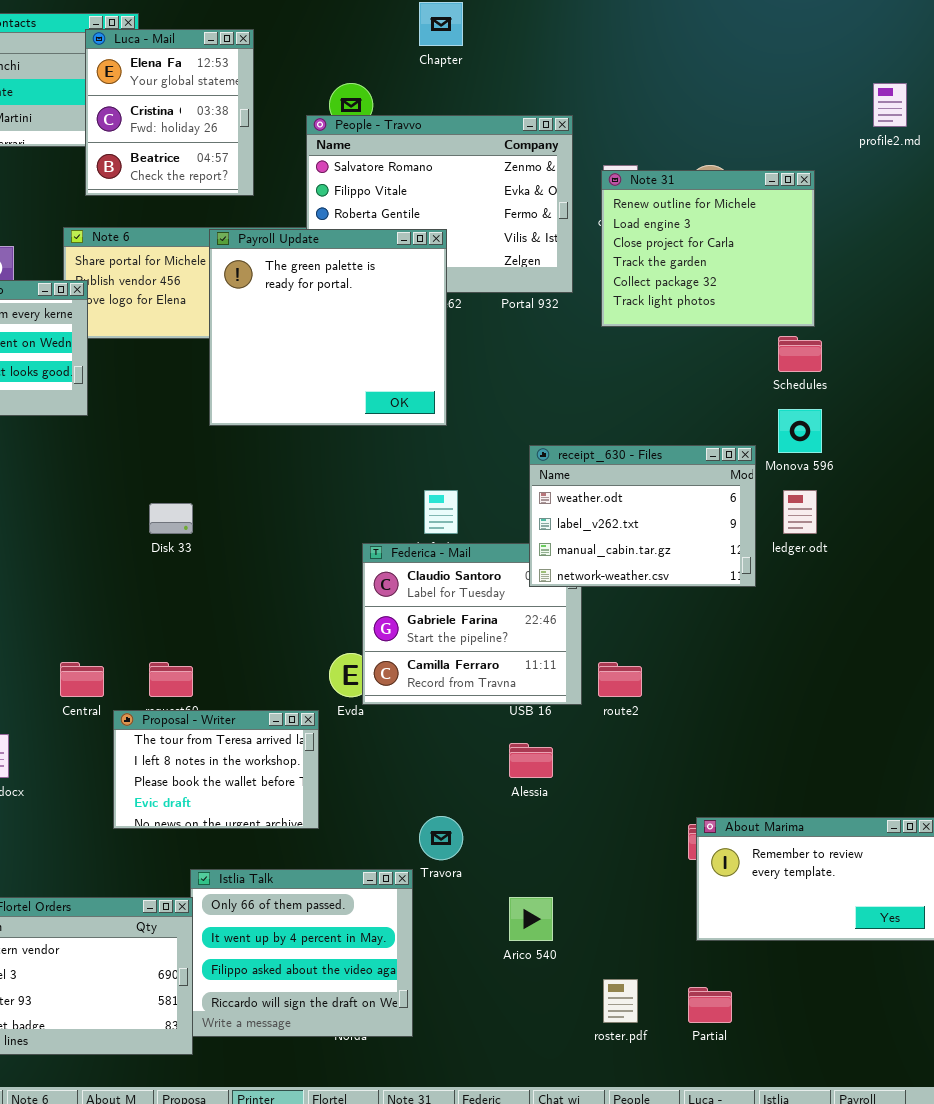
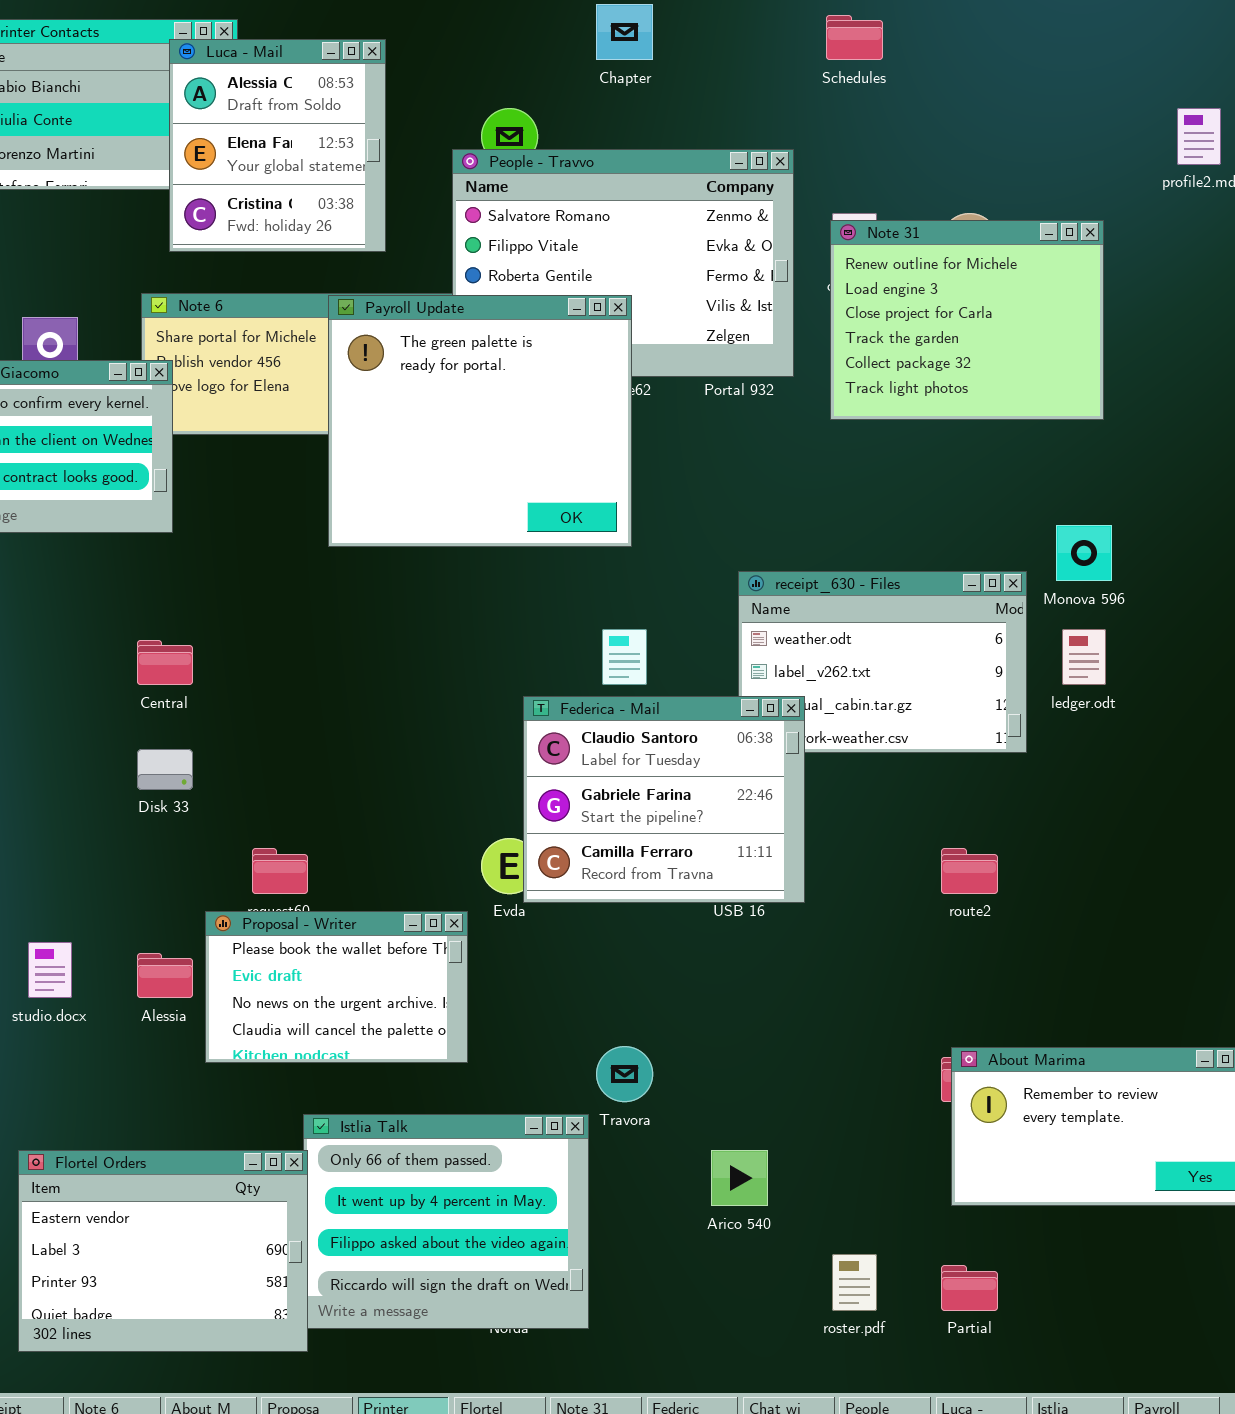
Luca - Mail: [85,29,254,196] -> [169,39,386,252], scrolled up 1 row
Schedules: [778,336,822,372] -> [826,15,883,60], moved
Disk 33: [149,503,193,534] -> [137,749,193,790], moved
Federica - Mail: [362,543,582,705] -> [523,696,805,903], raised
Central: [60,662,104,697] -> [137,640,193,685], moved
route2: [598,662,642,697] -> [941,848,998,894], moved
Proposal - Writer: [113,710,319,829] -> [205,911,468,1063], scrolled down 2 rows
Alessia: [509,743,553,778] -> [137,953,193,998], moved

